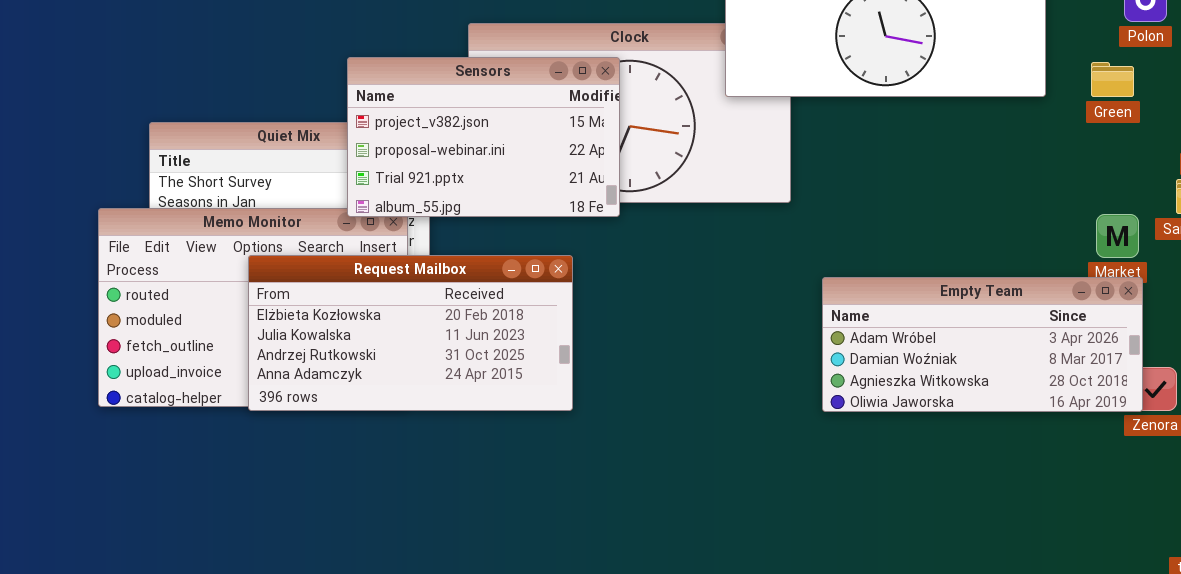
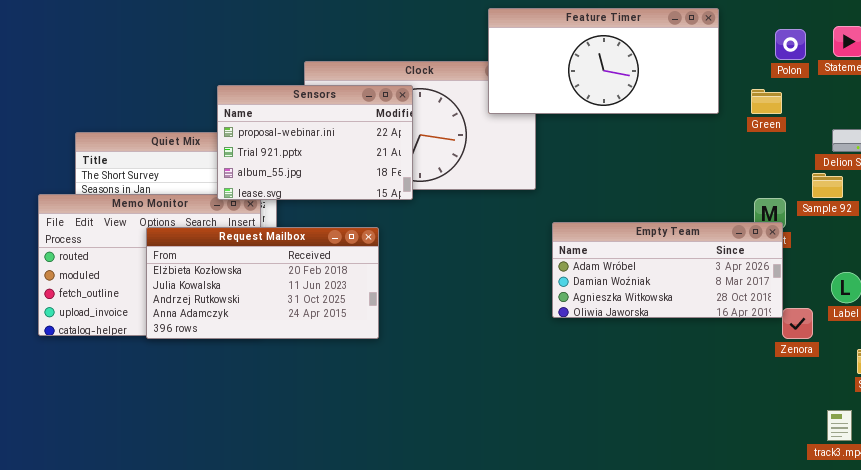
Sensors: [347,57,620,217] -> [217,85,413,200], scrolled down 1 row
Empty Team: [822,277,1143,412] -> [552,222,783,318], moved

